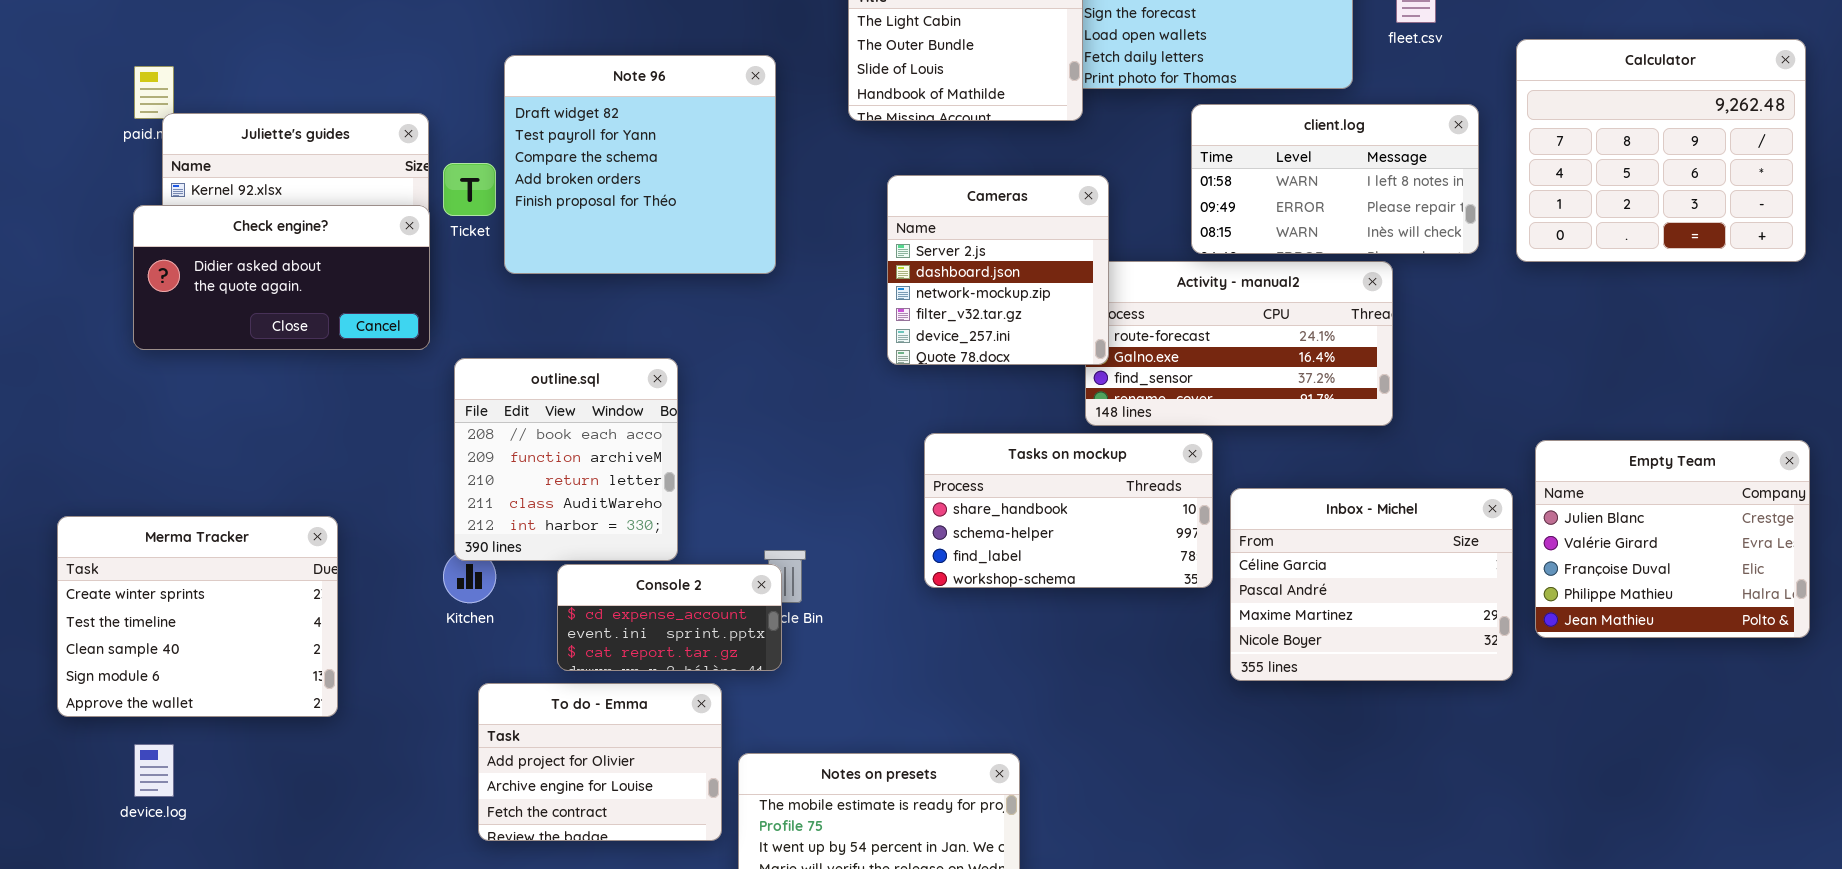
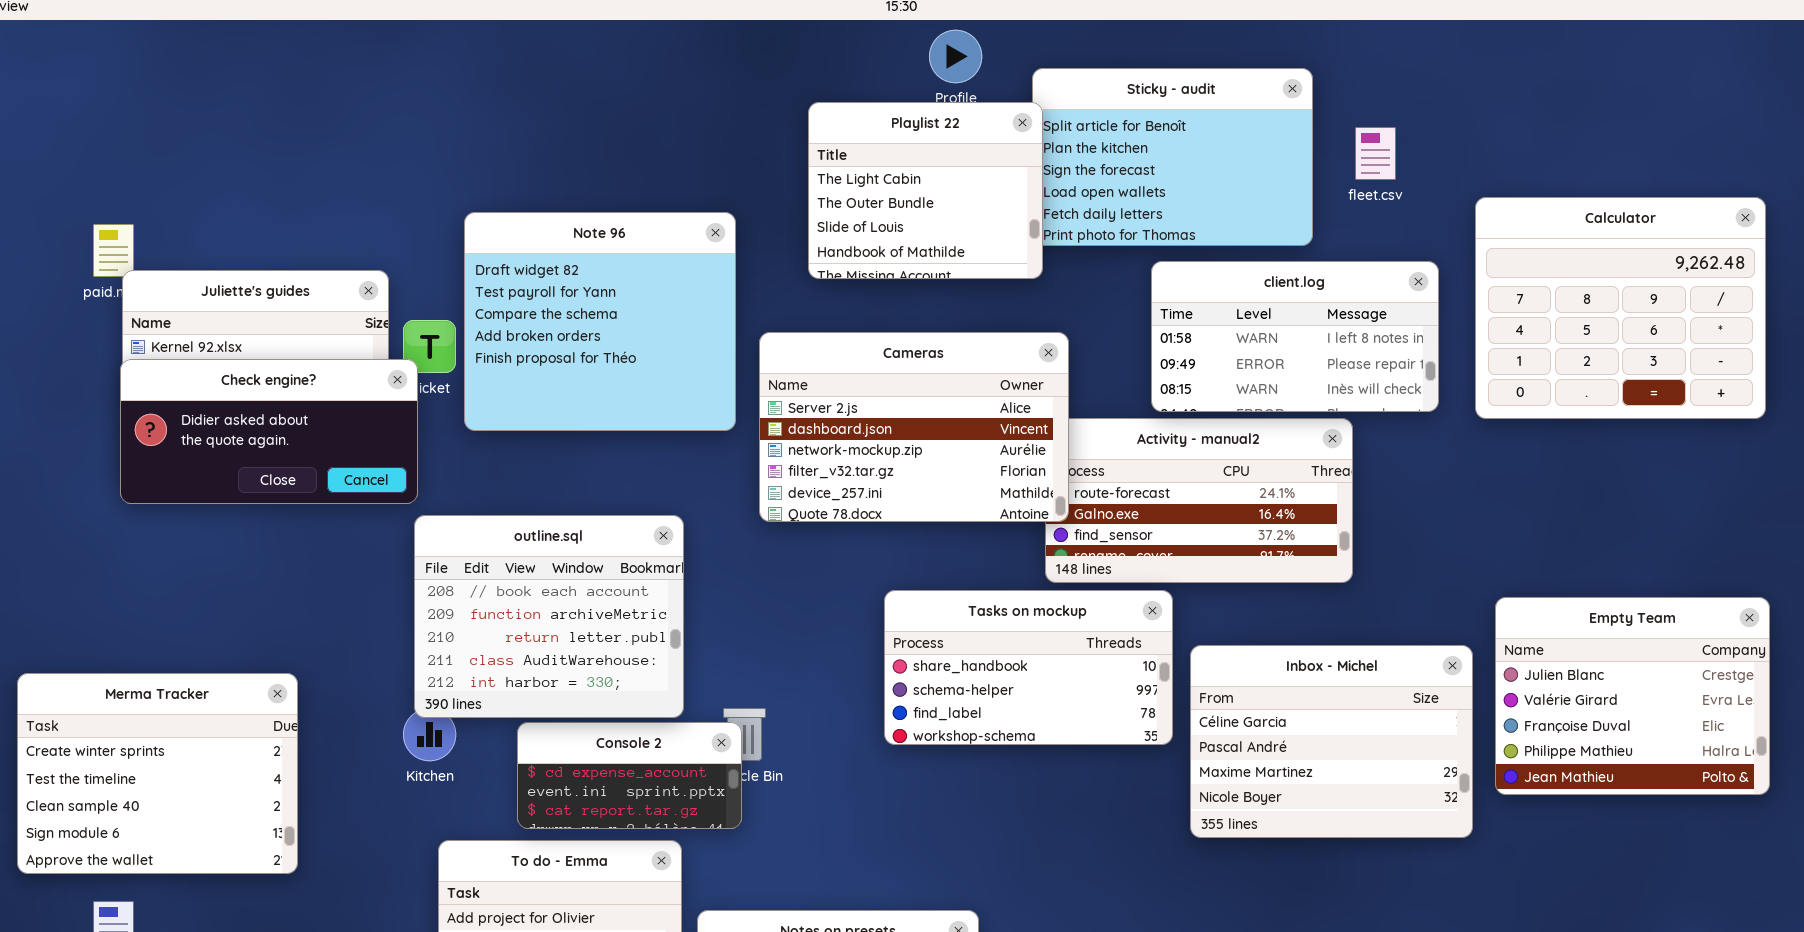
Cameras: [887,175,1109,365] -> [759,332,1069,522], resized
Check engine?: [133,205,430,350] -> [120,359,418,504], moved
outline.sql: [454,358,678,561] -> [414,515,684,718], resized

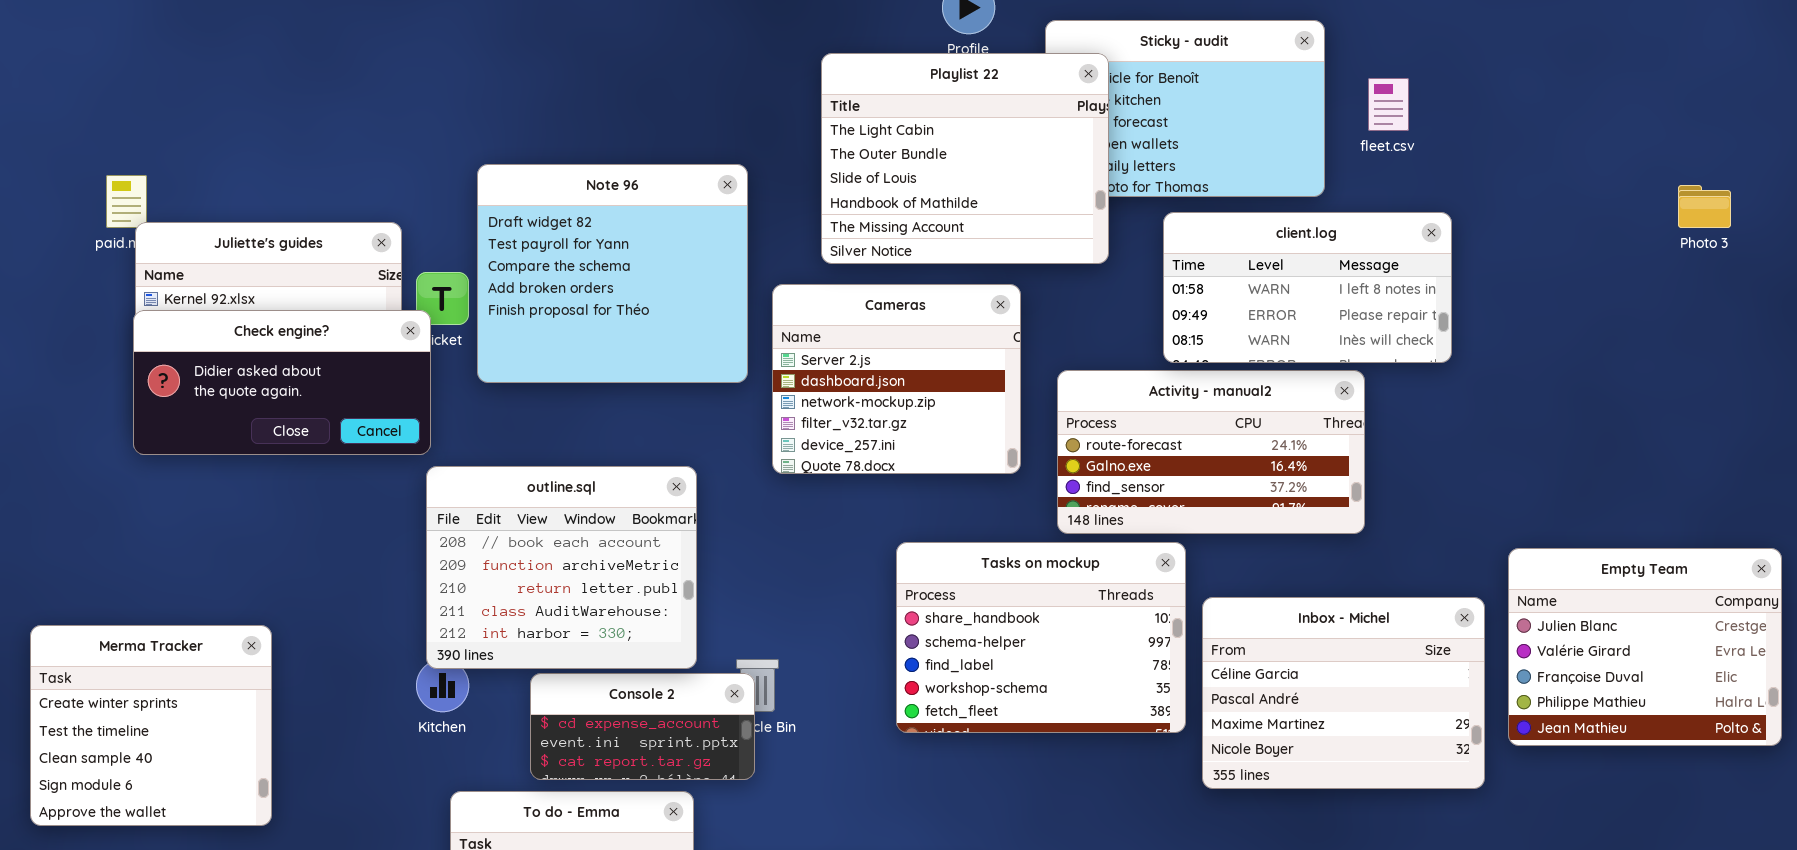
Playlist 22: [808,102,1043,279] -> [821,53,1109,264], resized
Calculator: [1475,197,1766,419] -> none, closed
Cameras: [759,332,1069,522] -> [772,284,1021,474], resized
Tasks on mockup: [884,590,1173,745] -> [896,542,1186,733], resized
Merma Tracker: [17,673,298,874] -> [30,625,272,826], resized

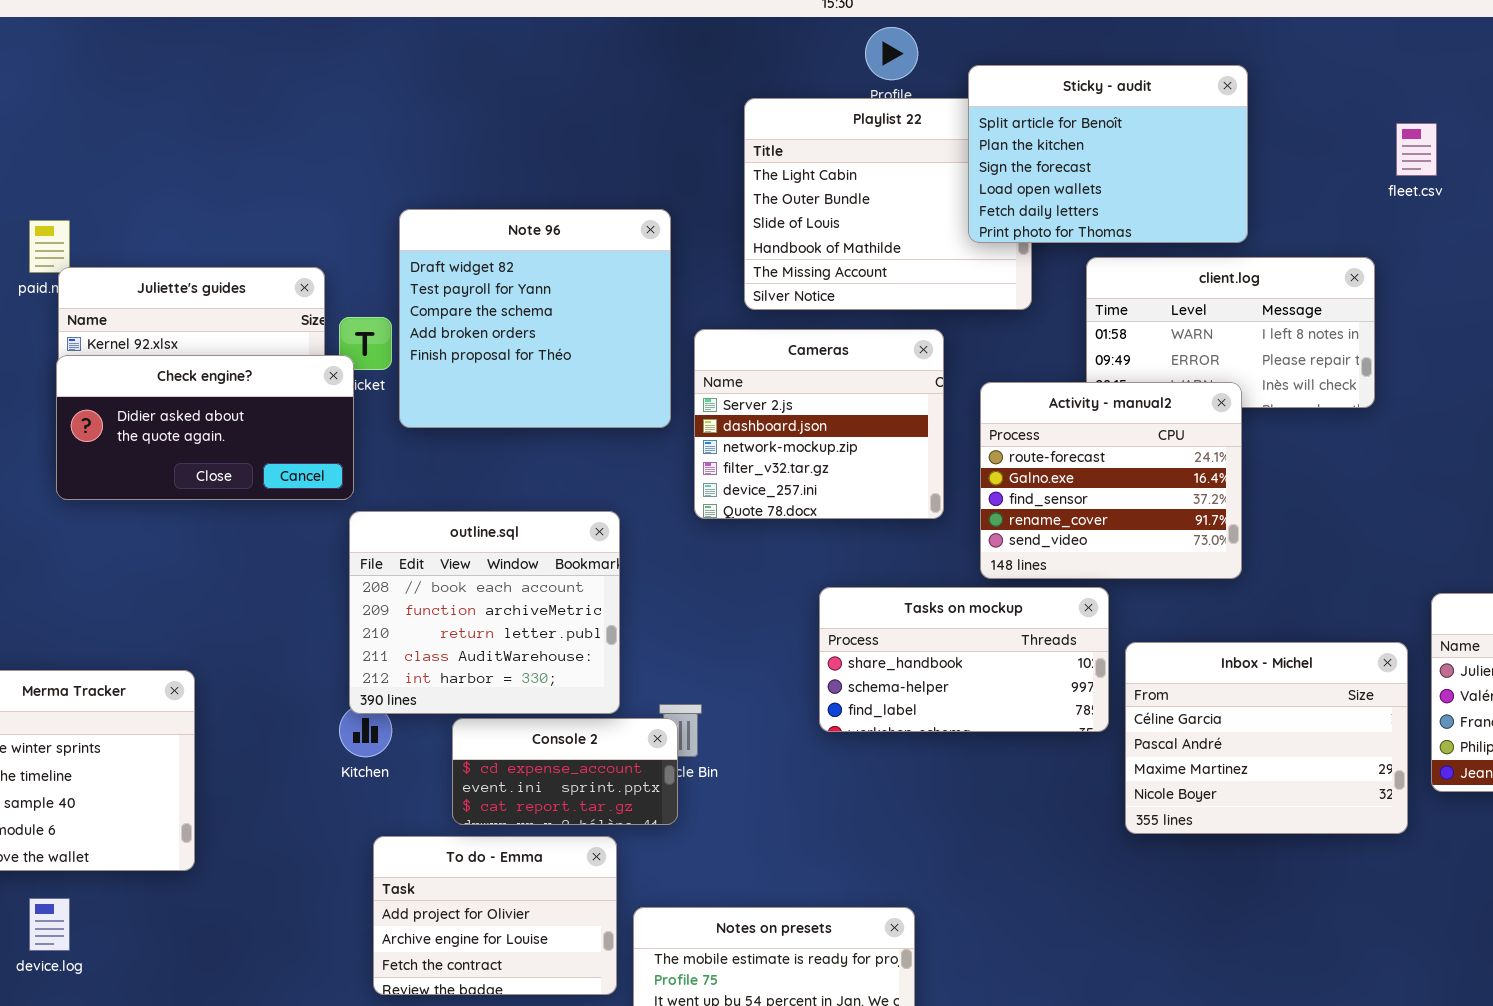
Sticky - audit: [1045,20,1325,197] -> [968,65,1248,243], raised
fleet.csv: [1368,78,1409,131] -> [1396,123,1437,176], moved
Activity - manual2: [1057,370,1365,534] -> [980,382,1242,579], resized
Tasks on mockup: [896,542,1186,733] -> [819,587,1109,732], resized

